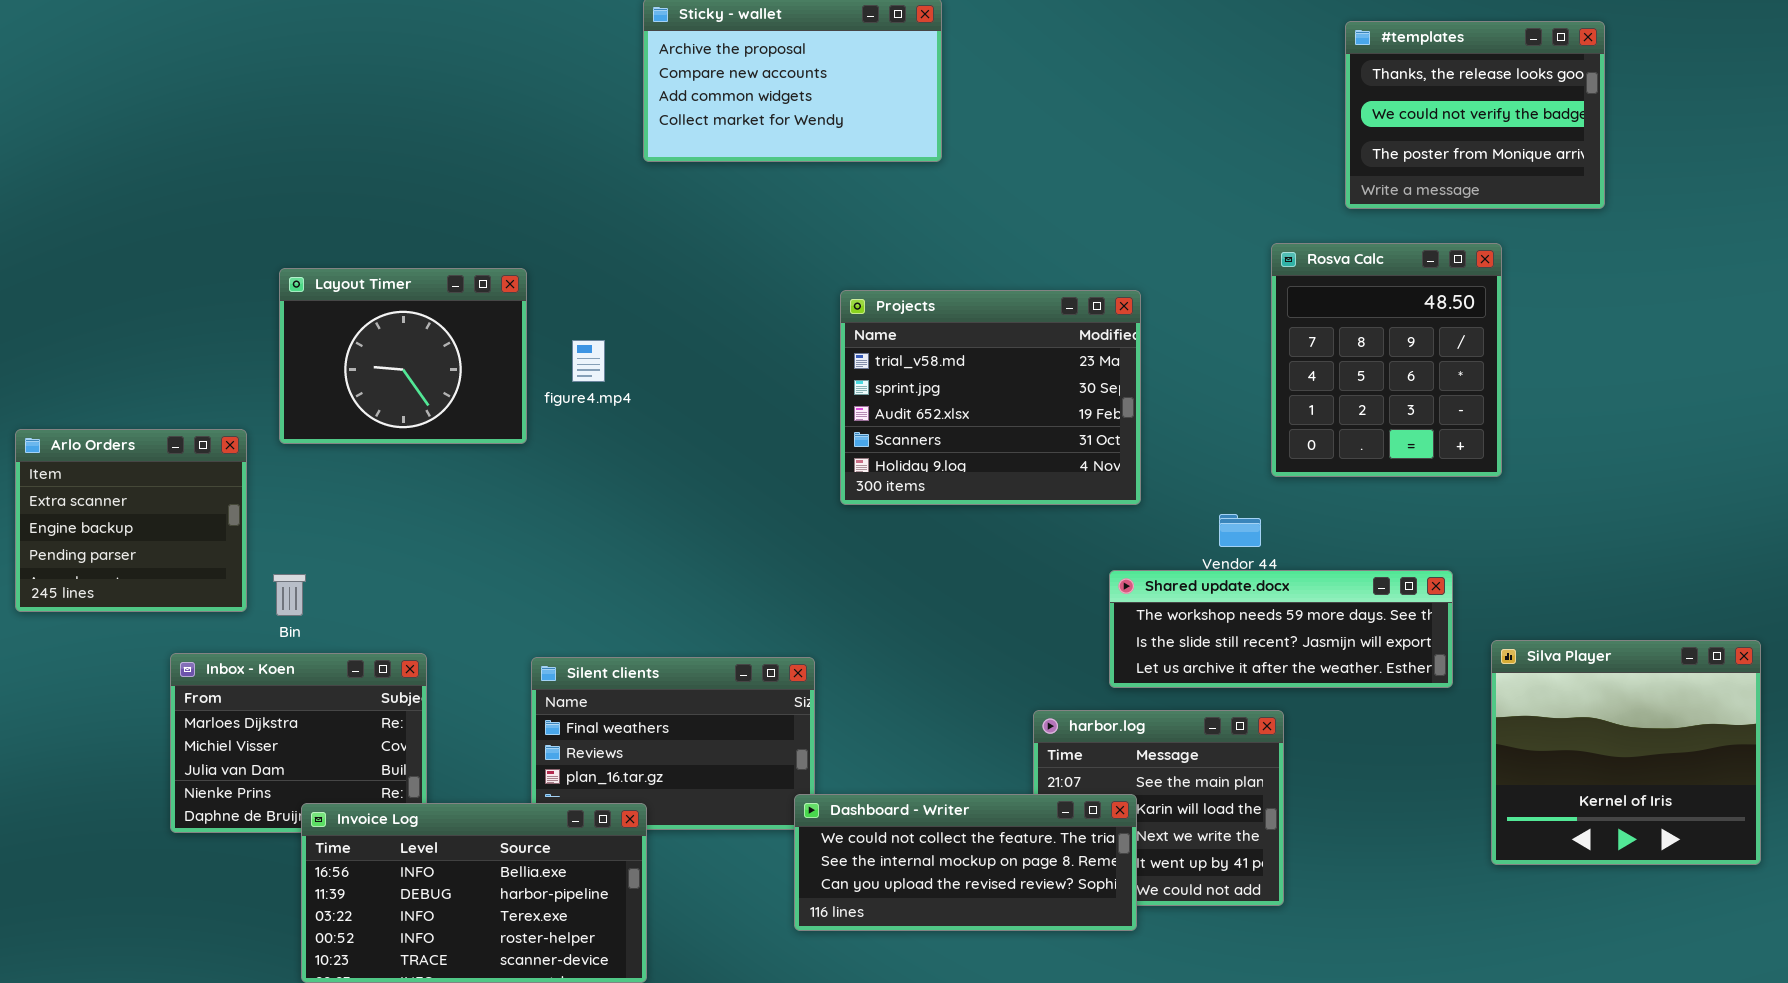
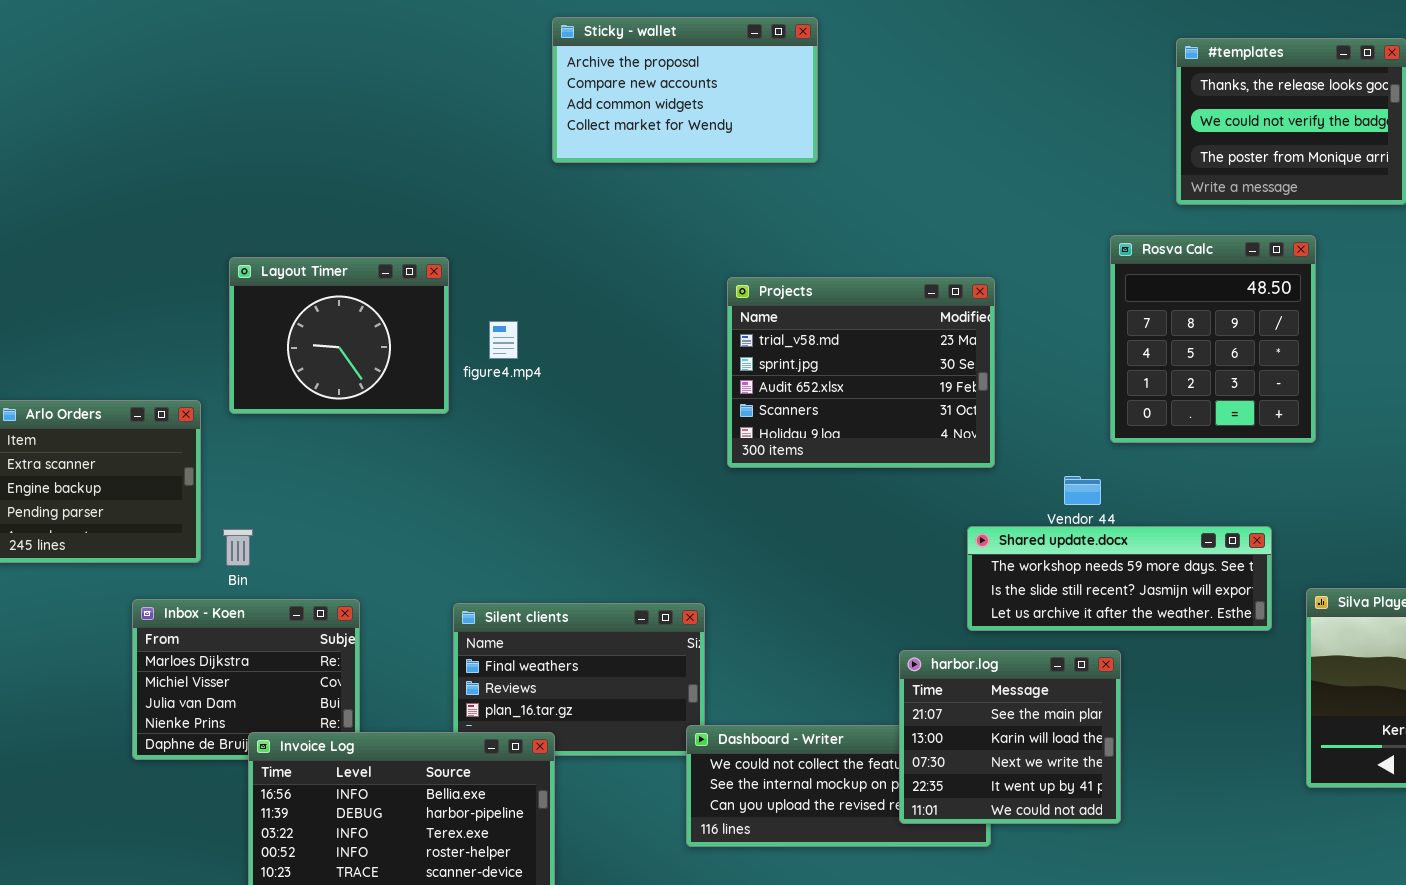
harbor.log: [1033,710,1284,906] -> [899,650,1121,824], raised

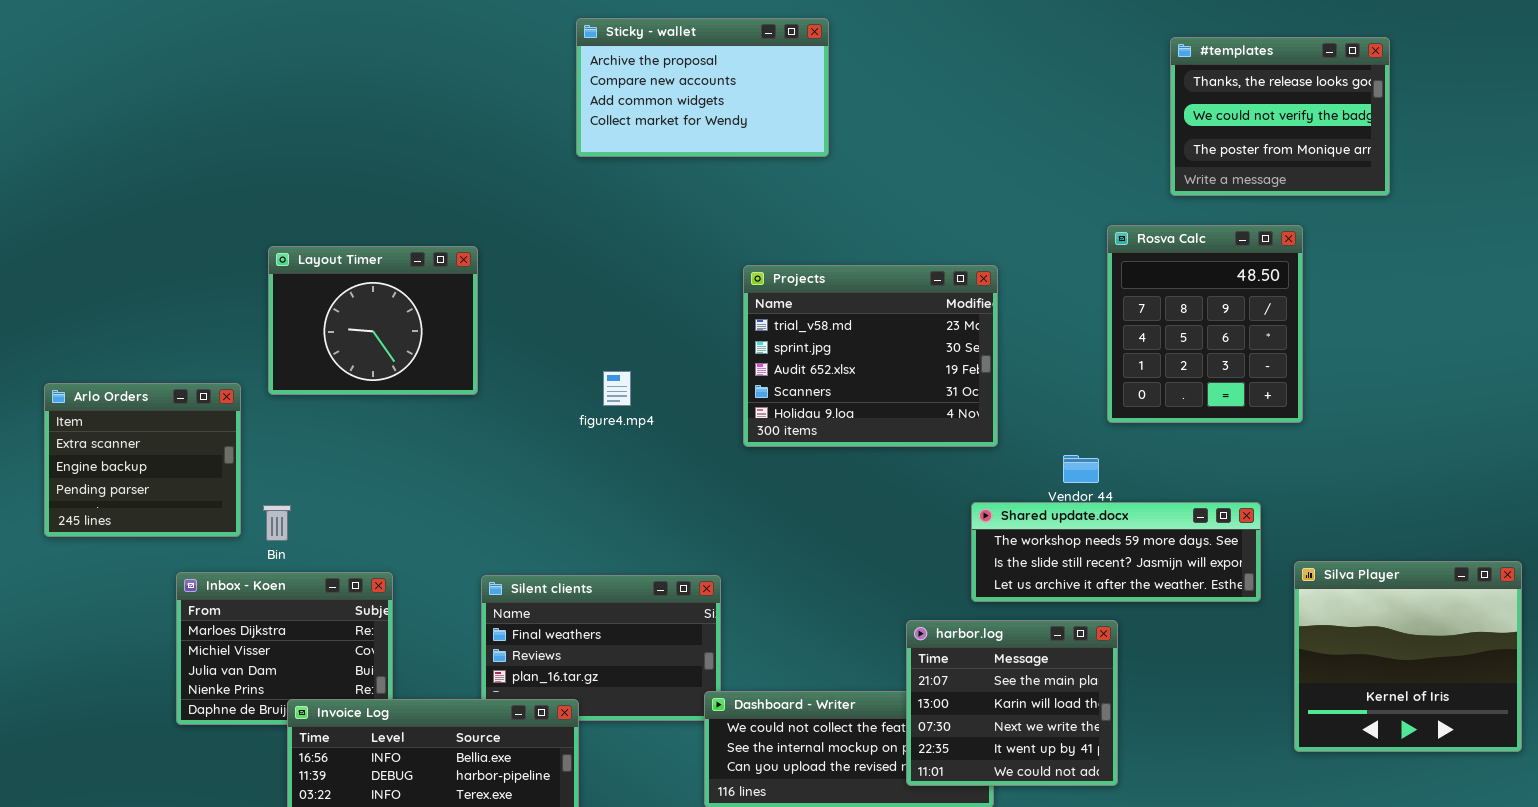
figure4.mp4: [489,321,518,359] -> [603,371,631,406], moved

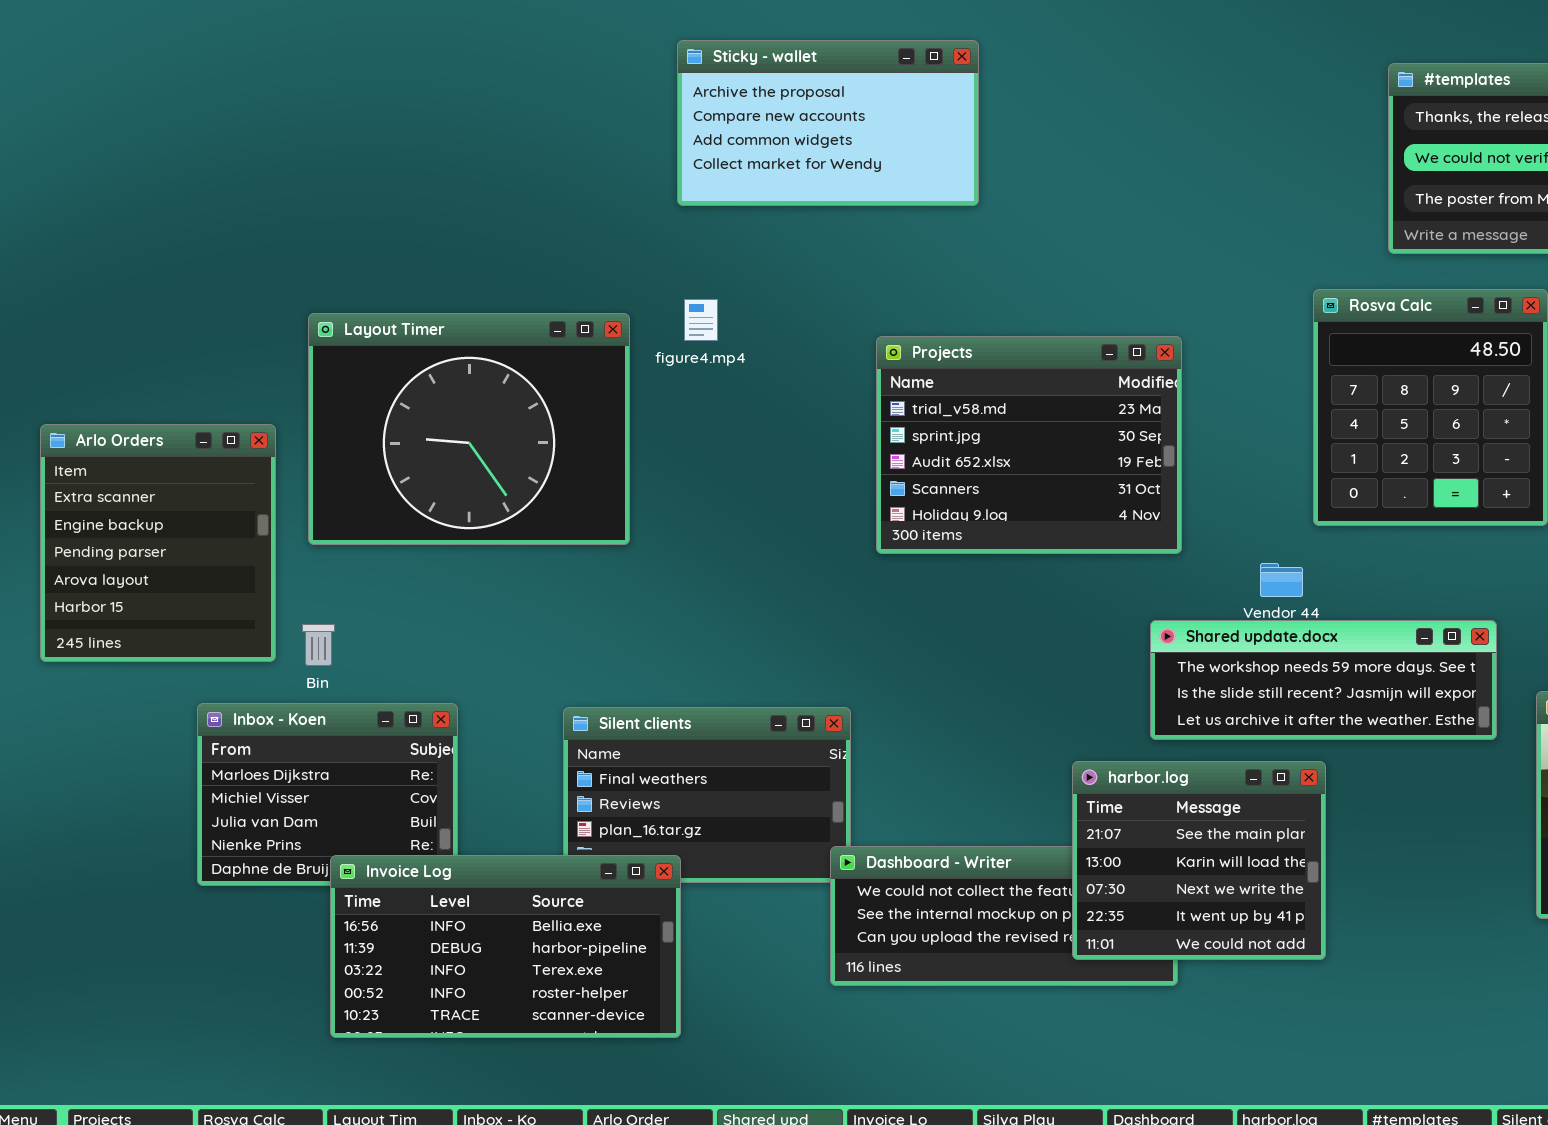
Layout Timer: [268,246,478,395] -> [308,313,630,545], resized
figure4.mp4: [603,371,631,406] -> [684,299,718,341], moved
Arlo Orders: [44,383,241,537] -> [40,424,276,662], resized

